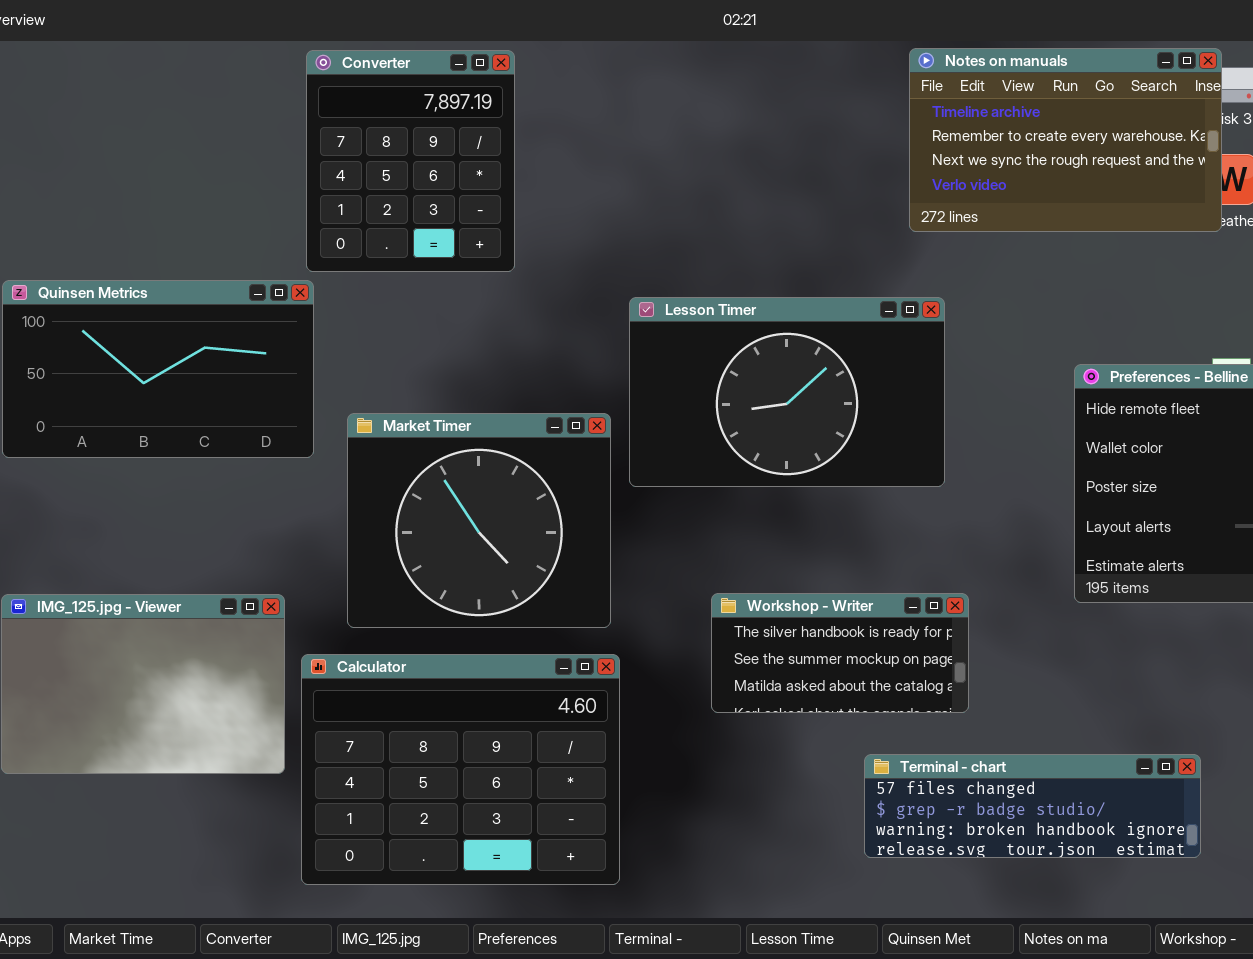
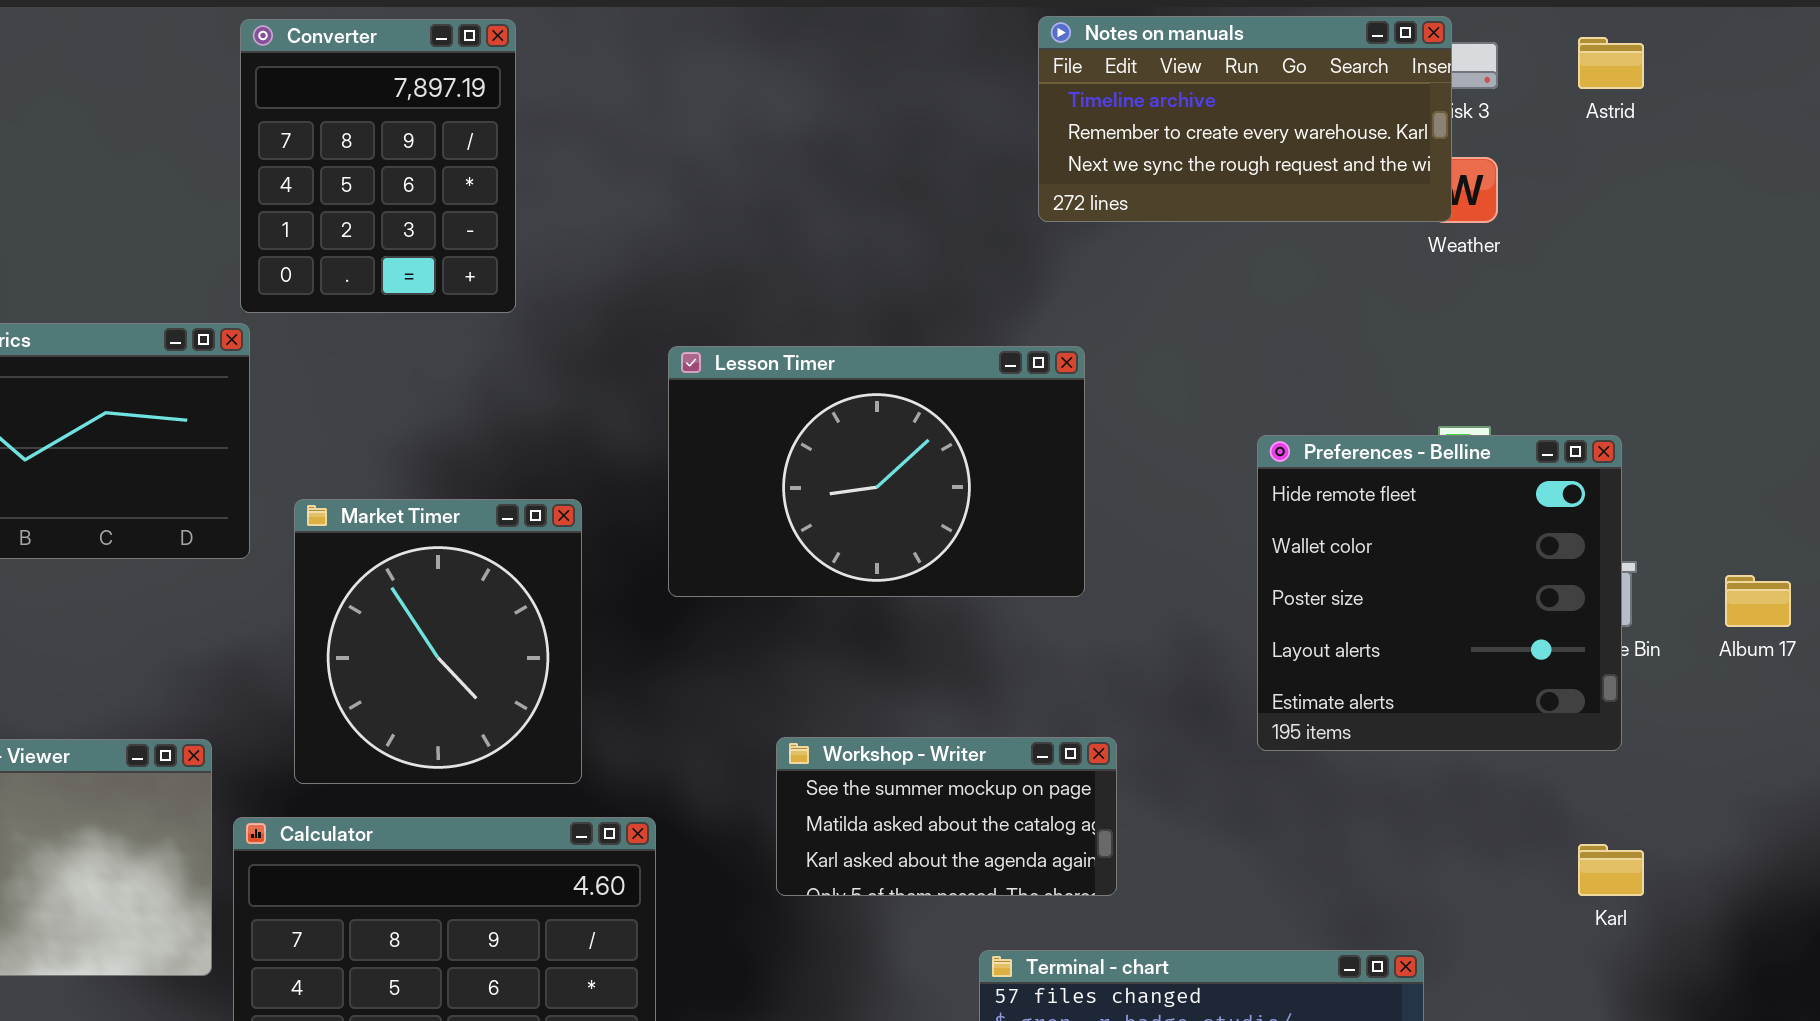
Notes on manuals: [909,48,1222,232] -> [1038,16,1452,222], resized
Market Timer: [347,413,611,628] -> [294,499,582,784], resized
Workshop - Writer: [711,593,969,713] -> [776,737,1117,896], scrolled down 1 row

